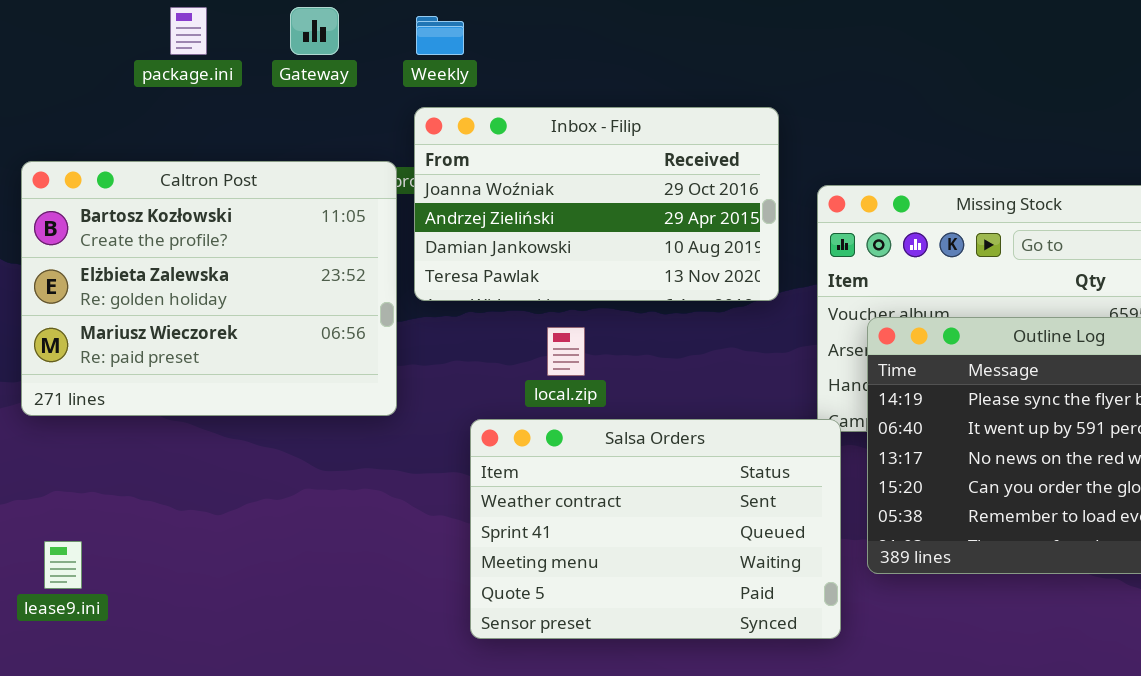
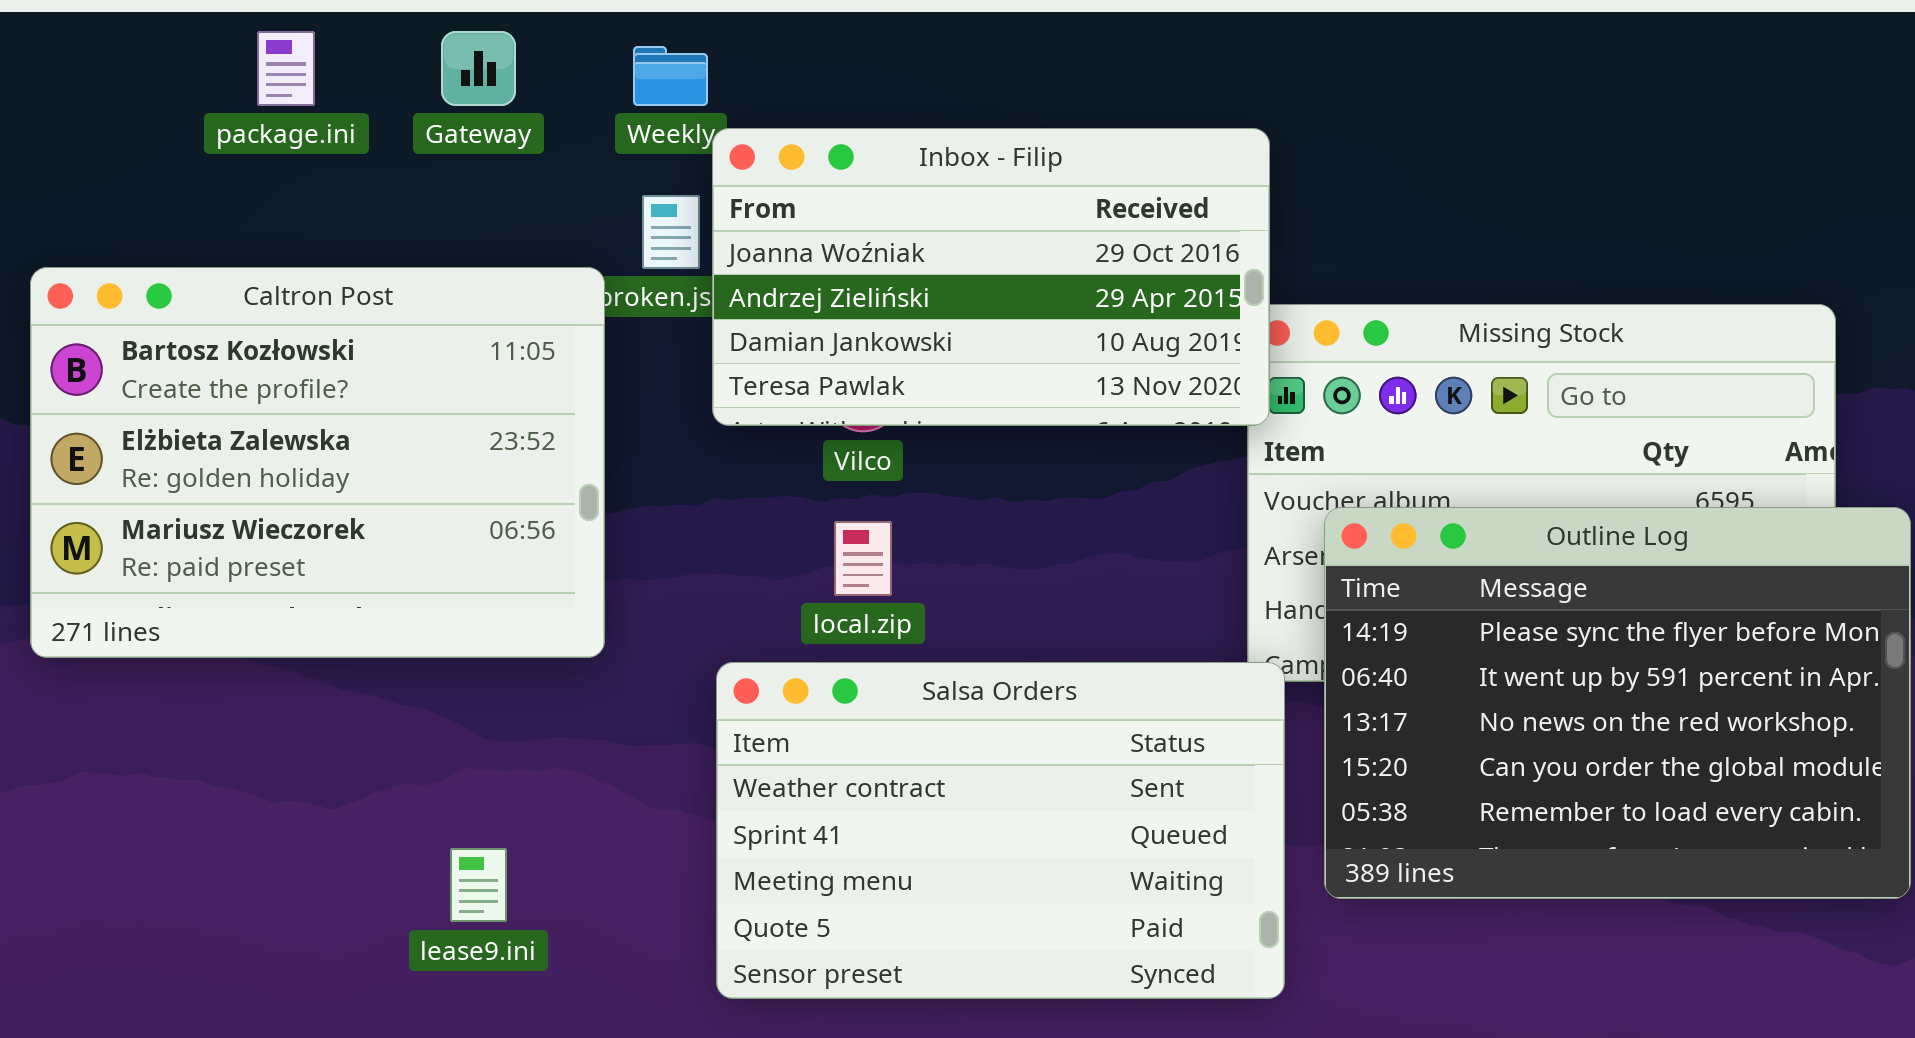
Inbox - Filip: [414,107,779,301] -> [712,128,1270,426], moved
lease9.ini: [44,541,82,589] -> [450,848,507,922], moved

